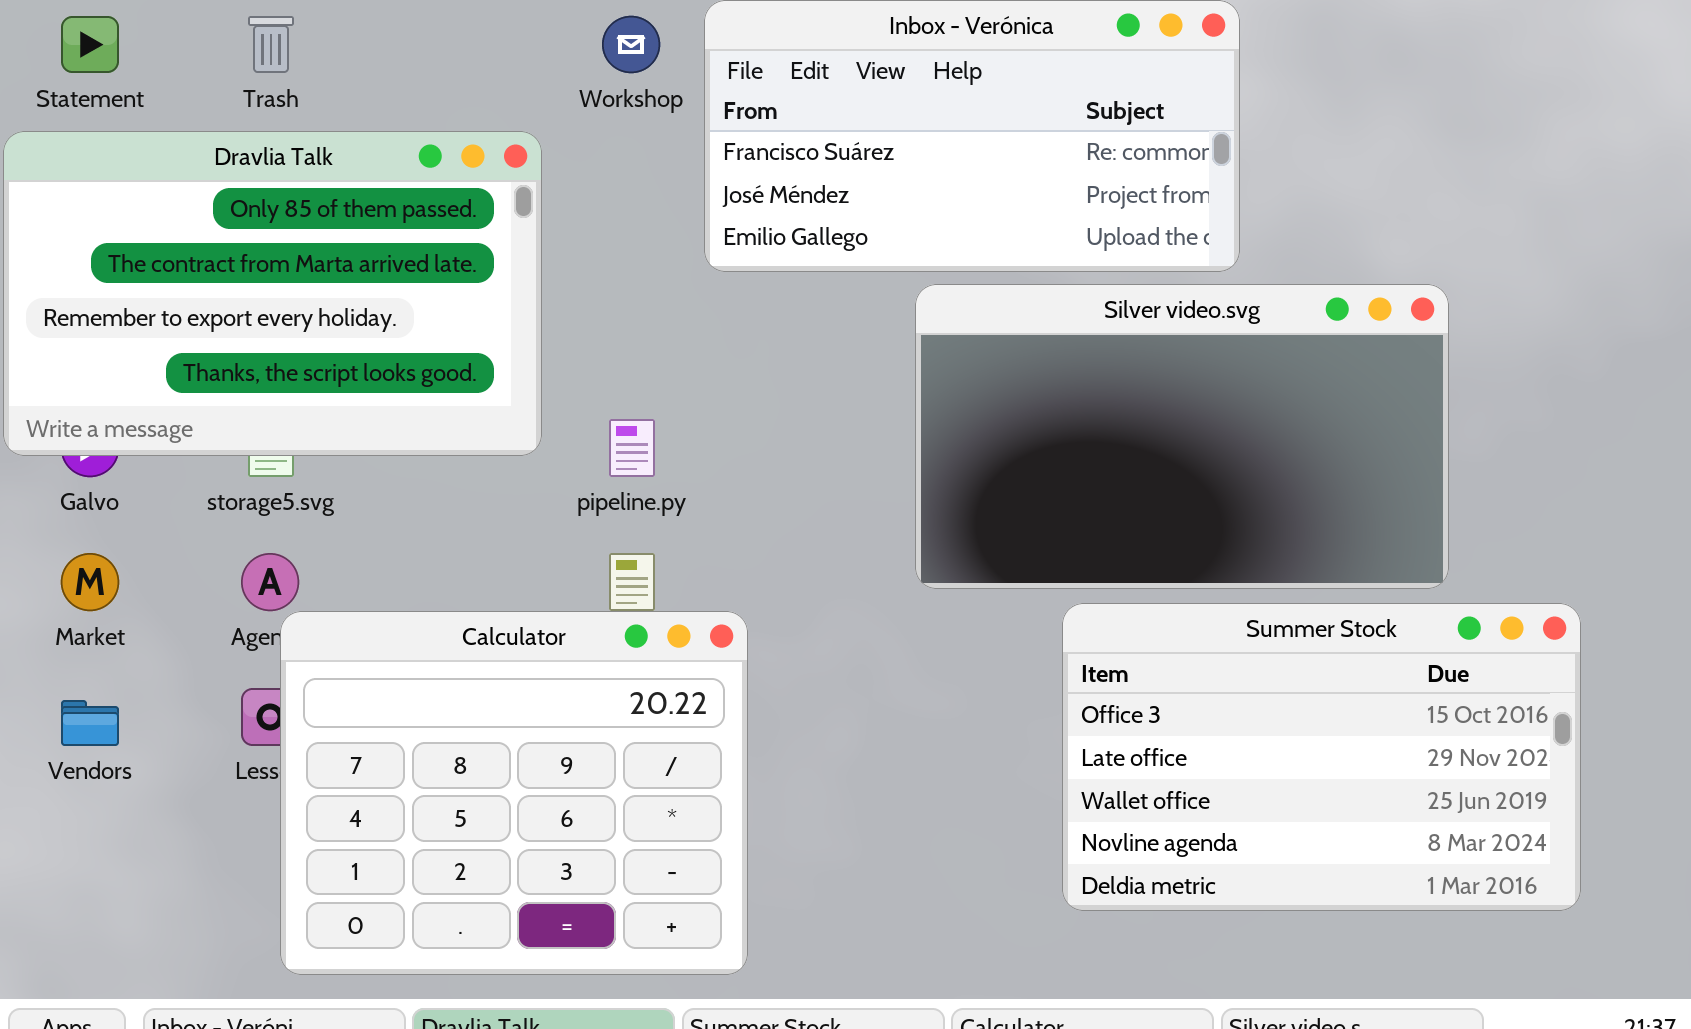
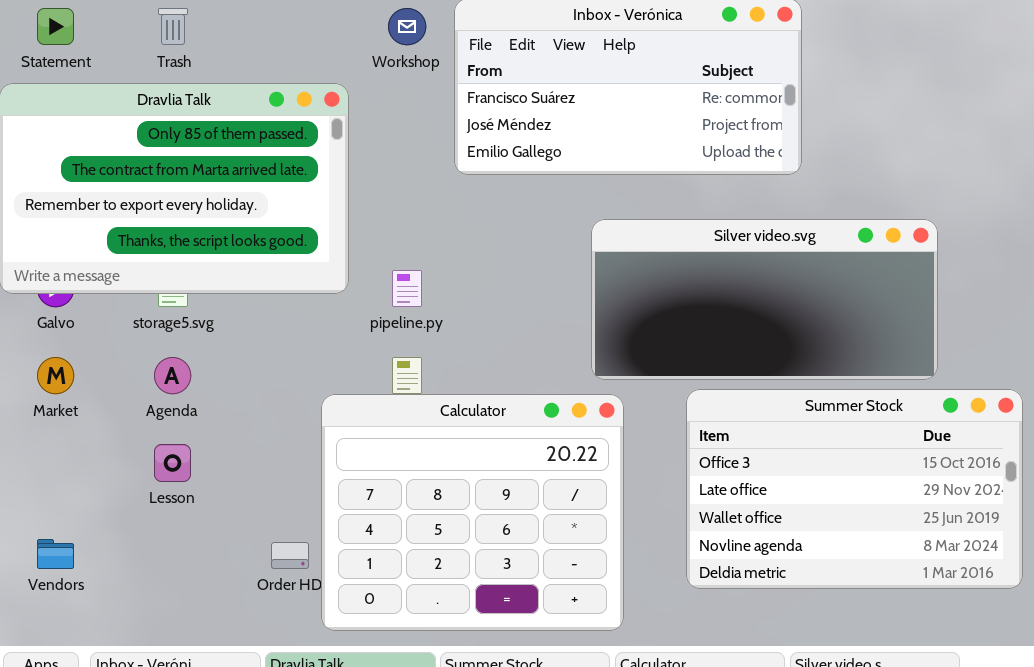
Silver video.svg: [915,284,1449,589] -> [591,219,938,380], resized
Calculator: [280,611,748,975] -> [321,394,624,631], moved
Vendors: [61,700,119,746] -> [37,539,74,569], moved

